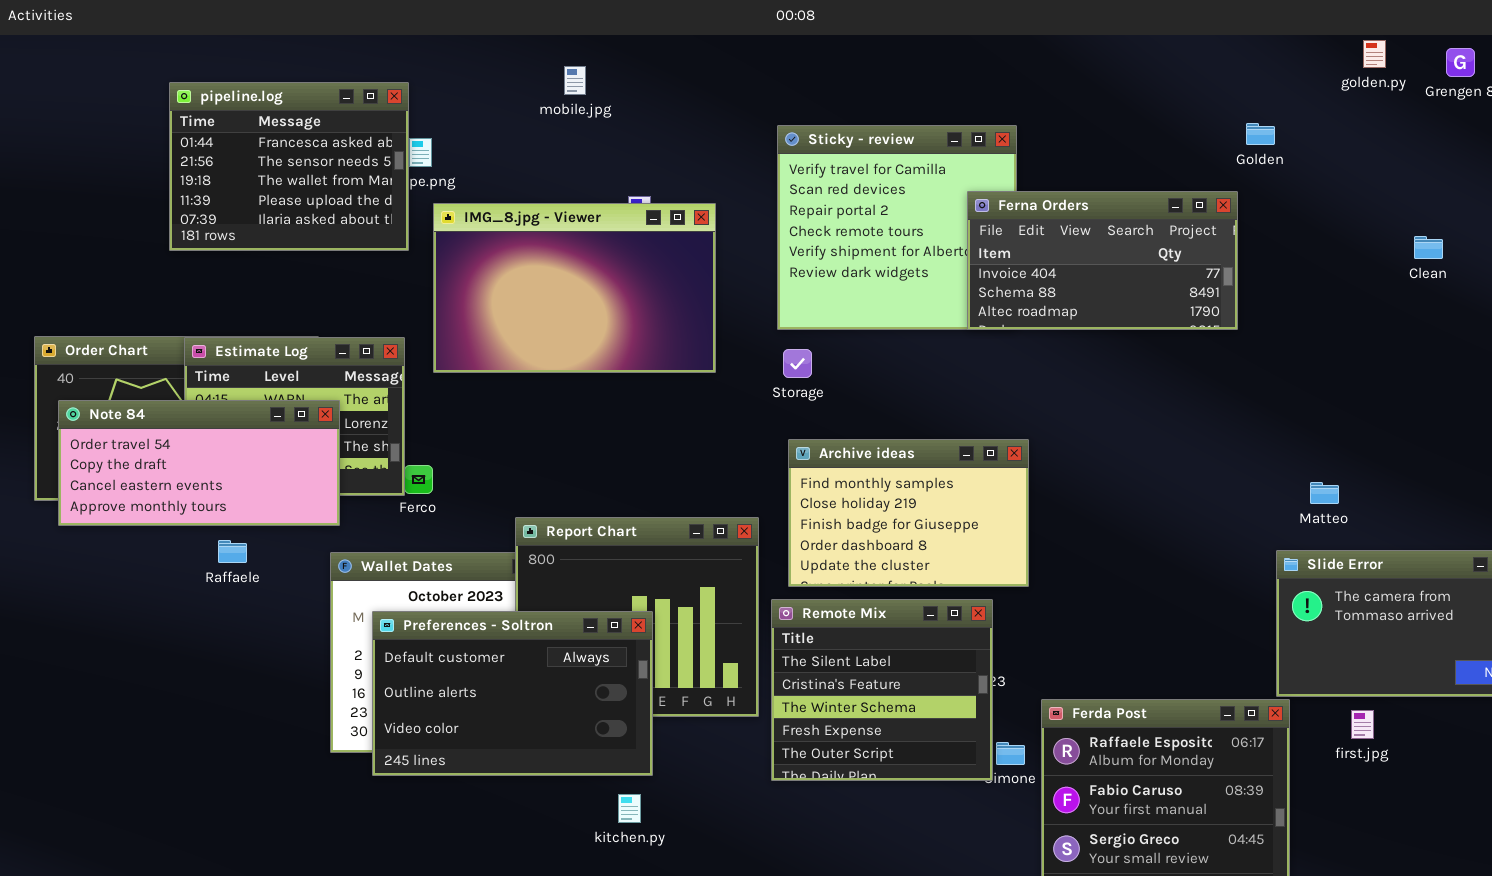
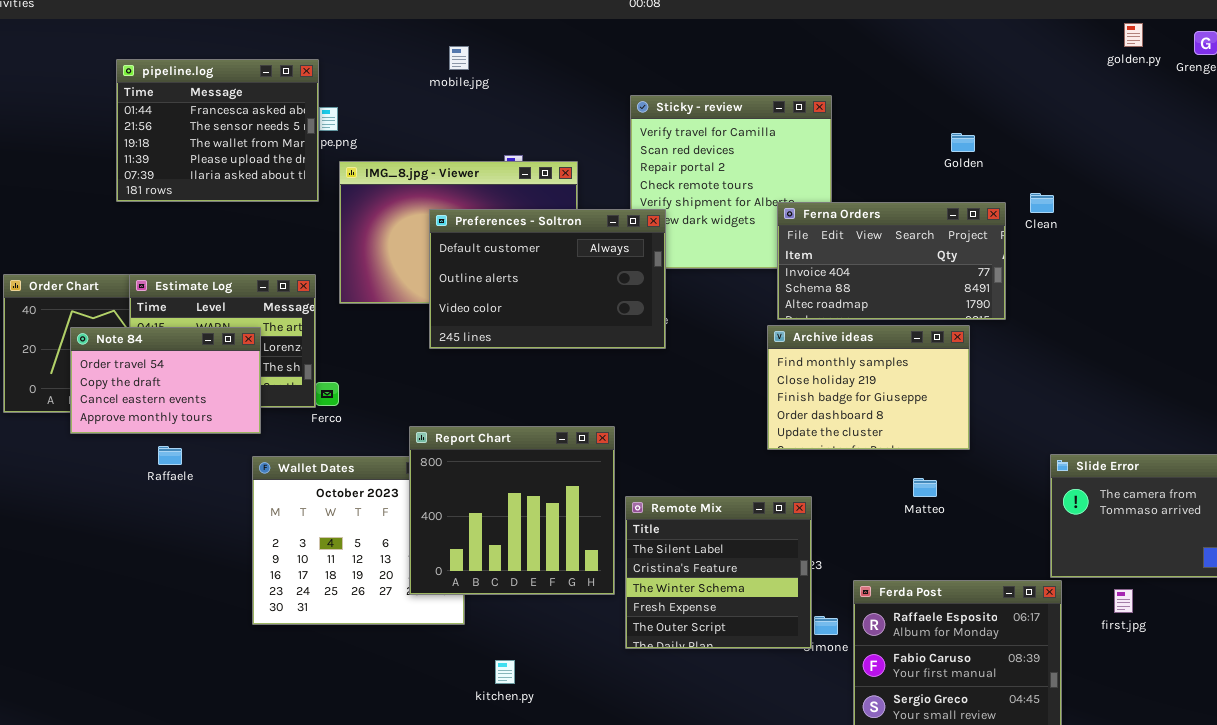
Golden: [1246,123,1275,145] -> [951,133,975,152], moved
Ferna Orders: [967,191,1238,330] -> [777,202,1006,320], moved
Clean: [1414,236,1443,259] -> [1030,193,1054,213], moved
Note 84: [58,400,340,526] -> [70,327,261,434], resized
Archive ideas: [788,439,1029,587] -> [767,325,970,450], moved
Matteo: [1310,482,1339,504] -> [913,478,937,497], moved
Preferences - Soltron: [372,611,653,776] -> [429,209,666,349], moved

